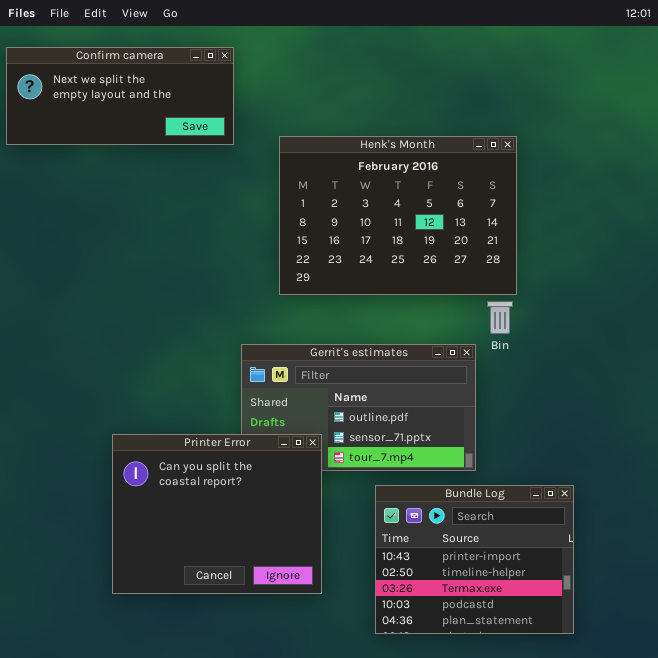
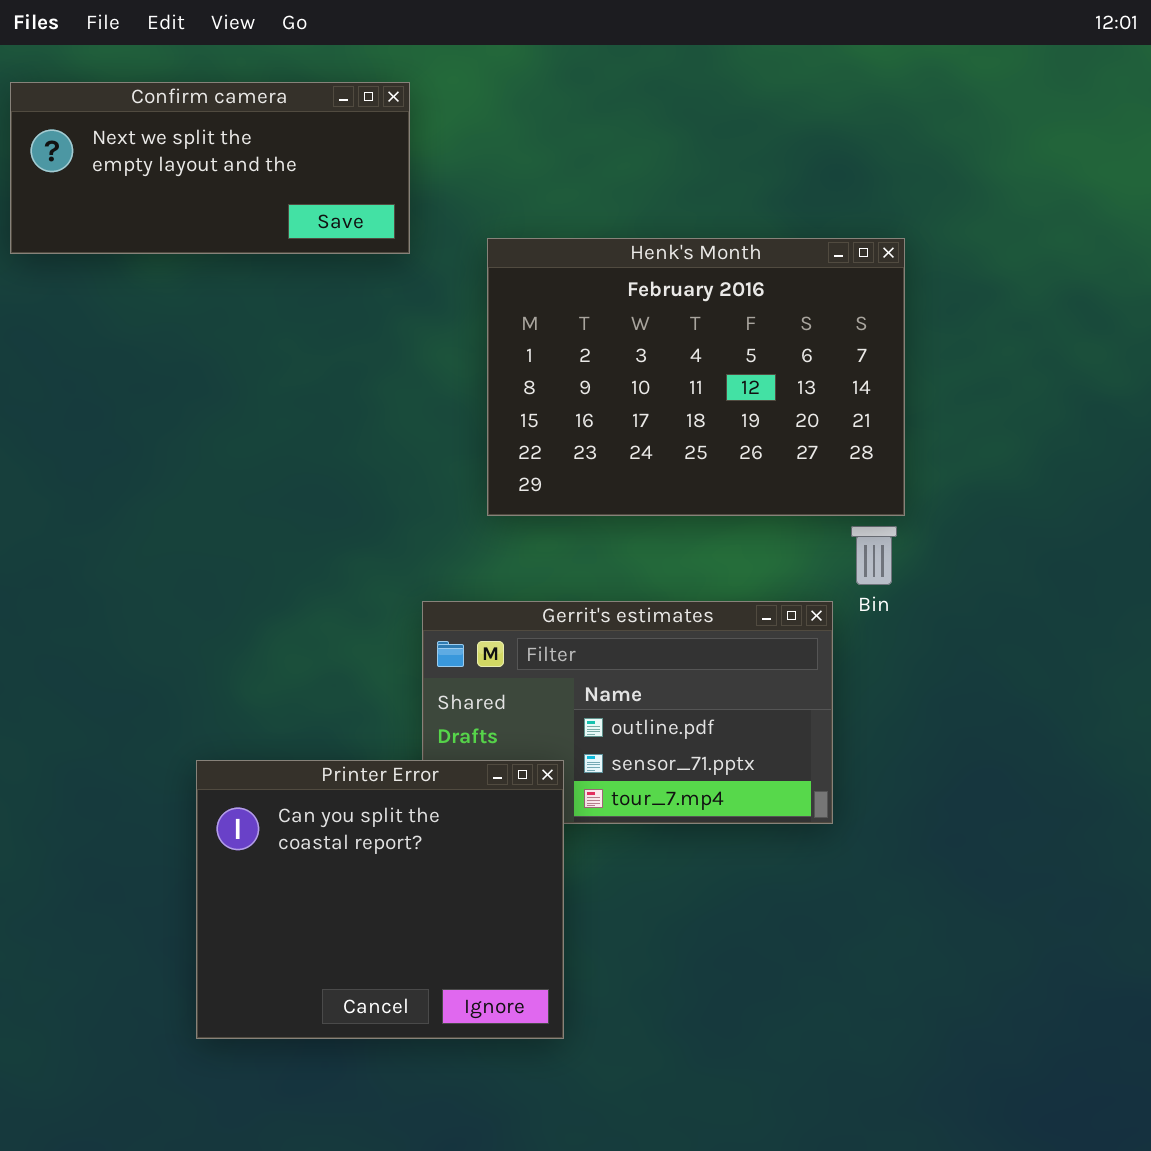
Bundle Log: [375,485,574,634] -> none, closed

